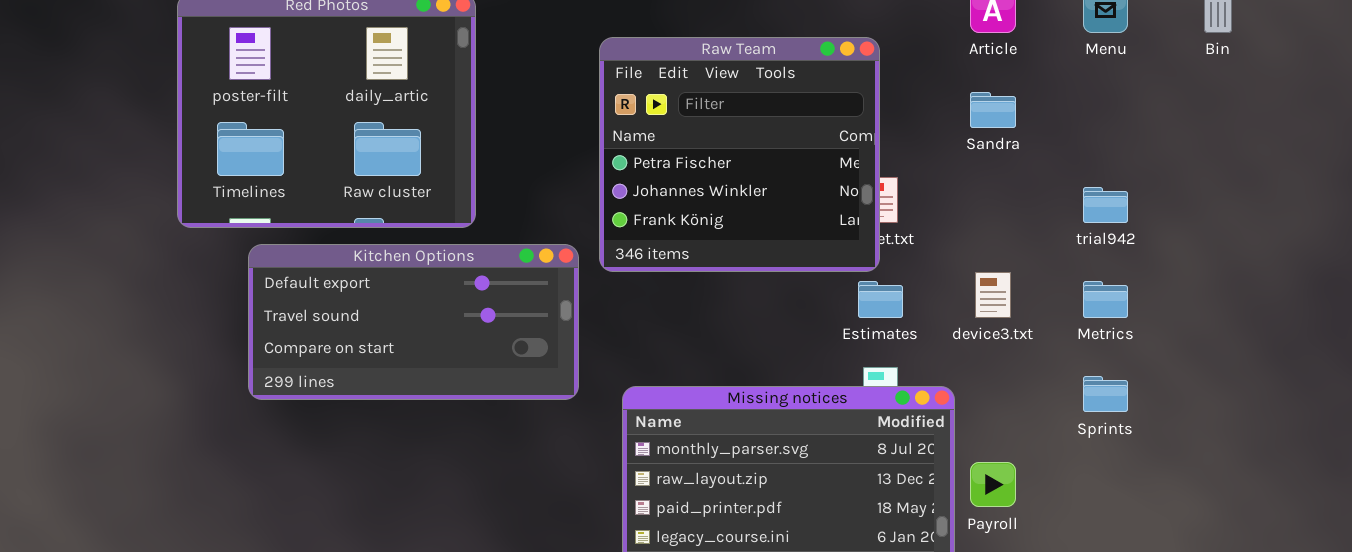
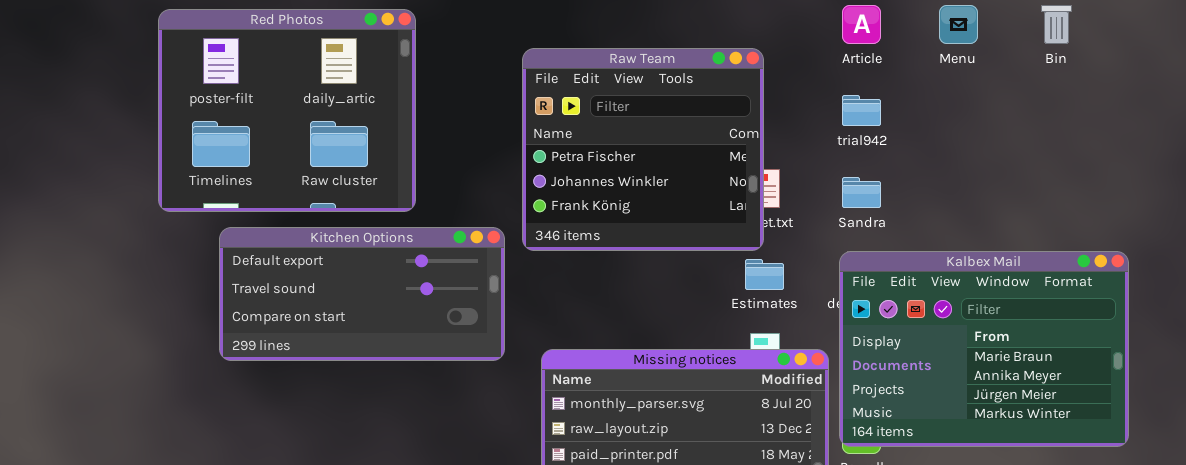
Sandra: [970,92,1016,128] -> [842,177,881,208], moved
trial942: [1083,187,1128,223] -> [842,95,881,126], moved
Kalbex Mail: none -> [839,251,1129,447], opened

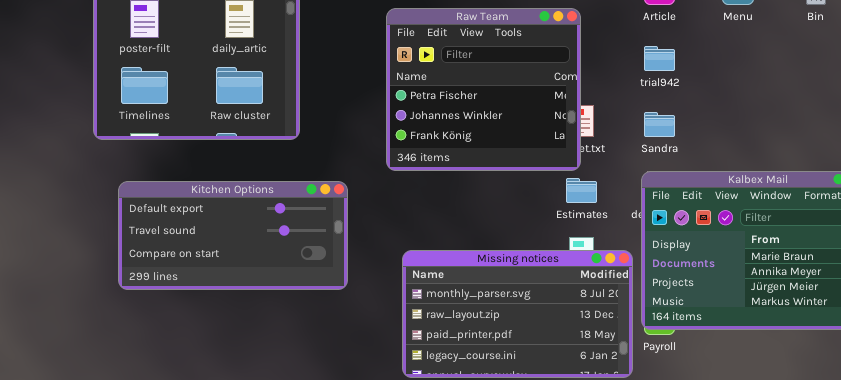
Kitchen Options: [219,227,505,361] -> [118,181,348,290], moved

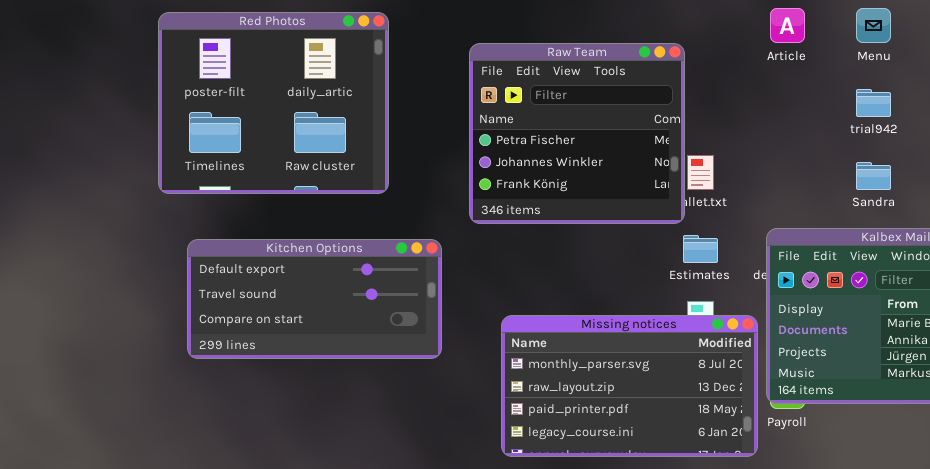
Raw Team: [386,8,581,171] -> [469,43,685,224], moved
trial942: [644,46,675,71] -> [856,89,891,117], moved
Sandra: [644,112,675,137] -> [856,162,891,190], moved

